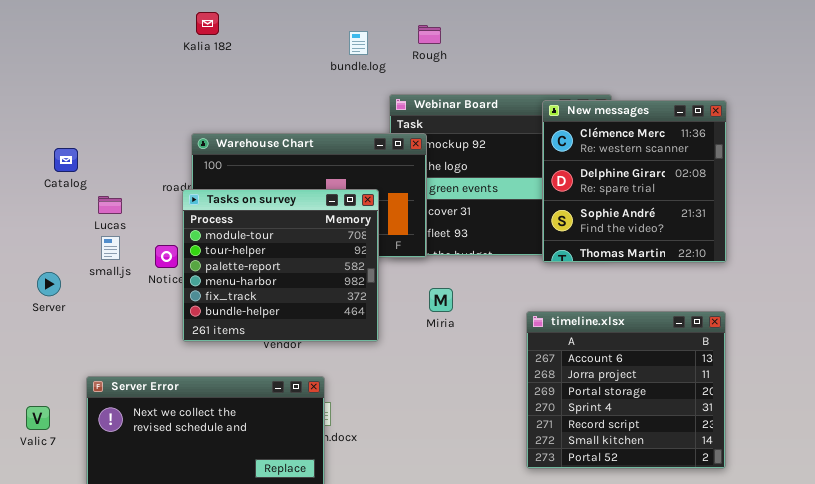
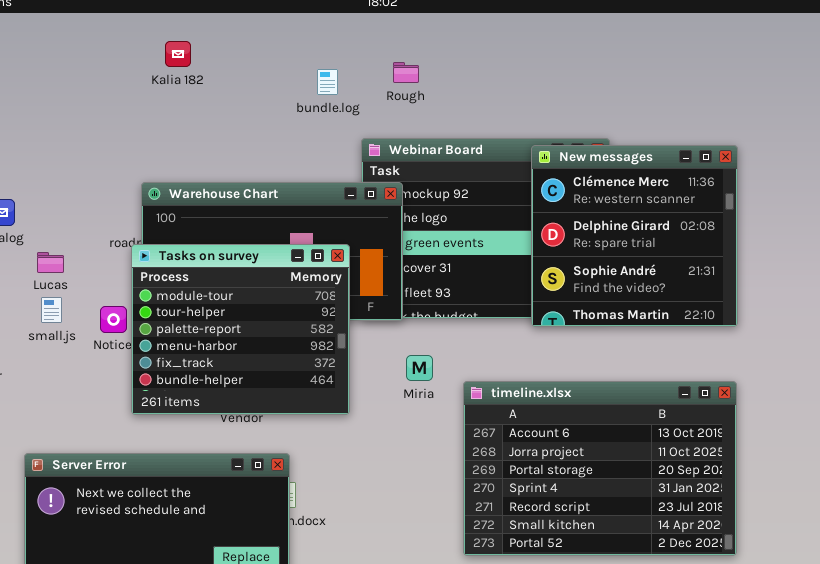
Kalia 182: [196,12,219,35] -> [165,41,191,67], moved
timeline.xlsx: [526,311,726,469] -> [463,381,737,556], resized

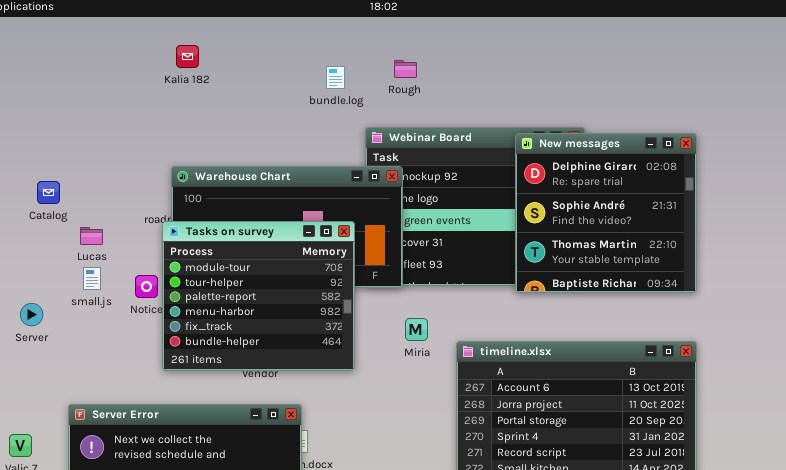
Kalia 182: [165,41,191,67] -> [176,45,199,68], moved
New messages: [531,145,738,327] -> [515,133,697,293], scrolled down 1 row

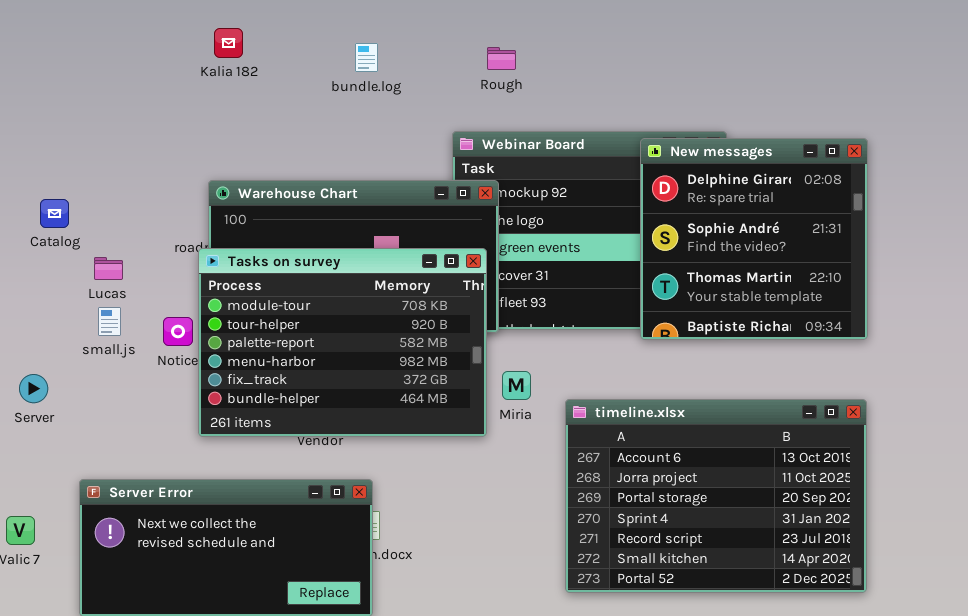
bundle.log: [326,66,345,89] -> [355,43,378,72], moved
Tasks on survey: [162,221,355,371] -> [198,248,487,437], resized
Server: [20,303,43,326] -> [19,374,48,403], moved

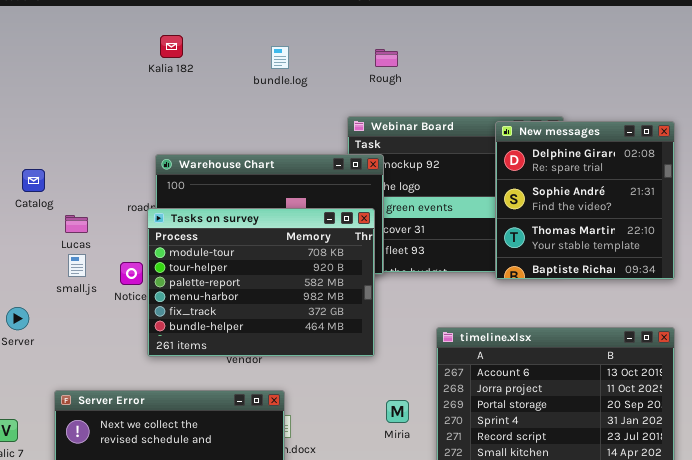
Miria: [502,371,531,400] -> [386,400,409,423], moved

